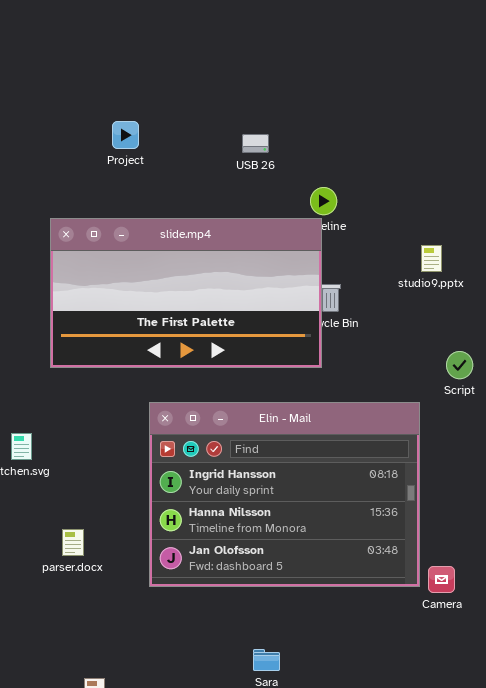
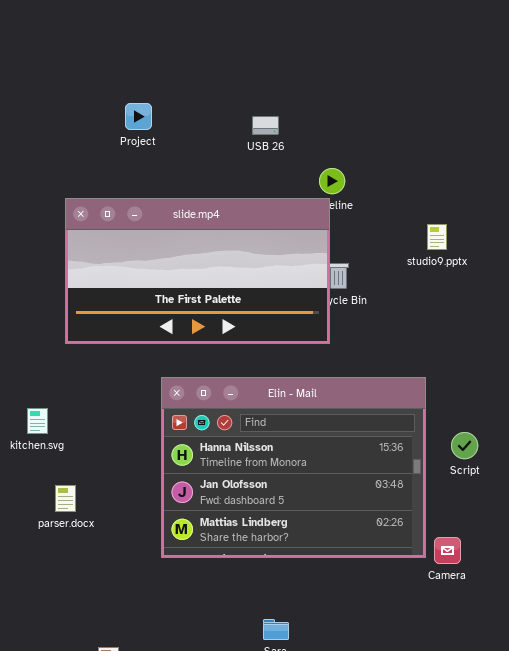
Script: [446,351,473,379] -> [451,432,478,459], moved
Elin - Mail: [149,402,420,587] -> [161,377,426,558], scrolled down 1 row
parser.docx: [62,529,84,556] -> [55,485,76,512], moved

